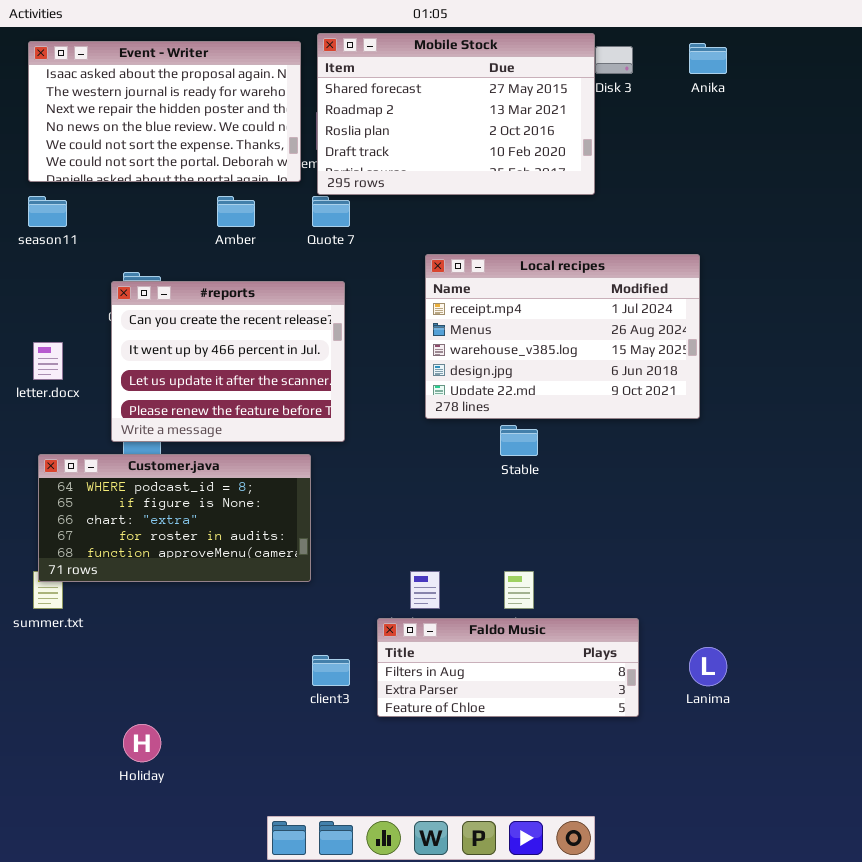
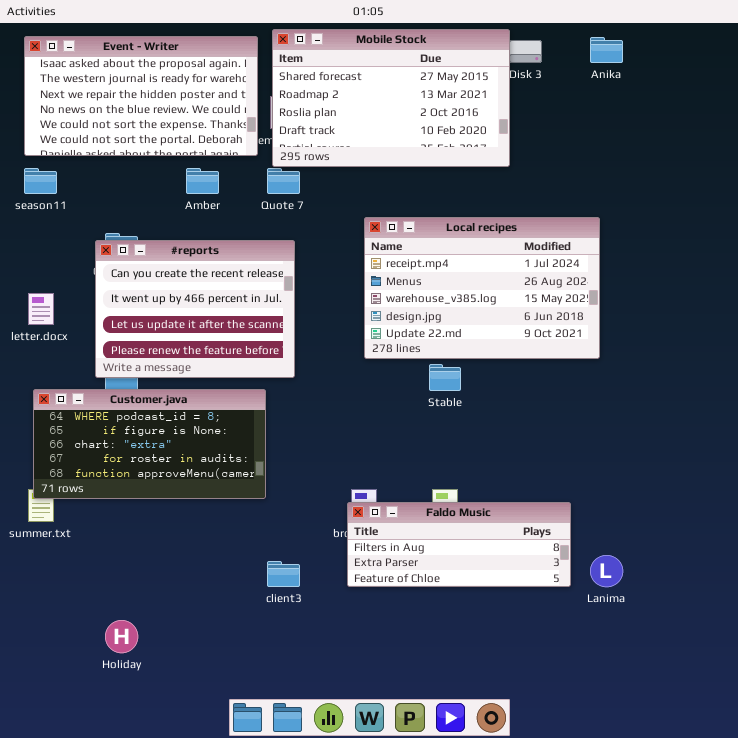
Faldo Music: [377,618,639,717] -> [347,502,571,587], moved

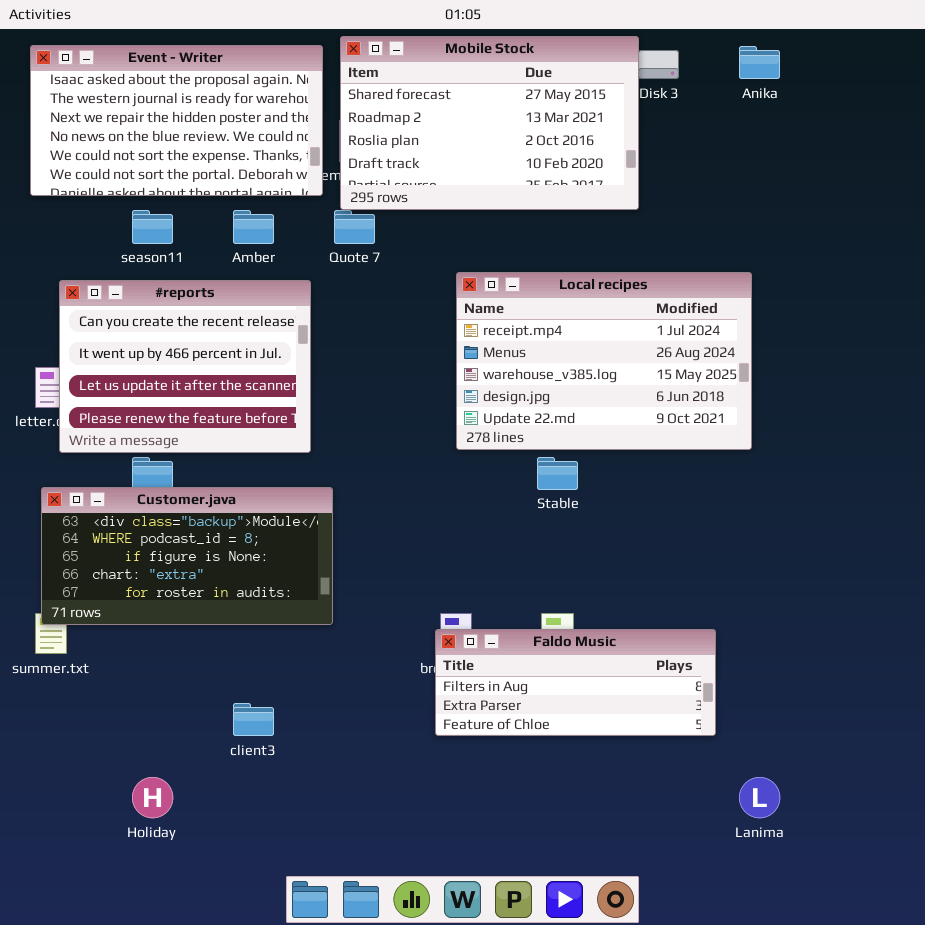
season11: [24,168,57,194] -> [132,210,173,244], moved
#reports: [95,240,295,378] -> [59,280,311,453], moved
Customer.java: [33,389,266,499] -> [41,487,333,625], scrolled up 1 row
Lanima: [590,555,623,587] -> [739,777,780,818], moved
client3: [267,561,300,587] -> [233,703,274,736], moved

